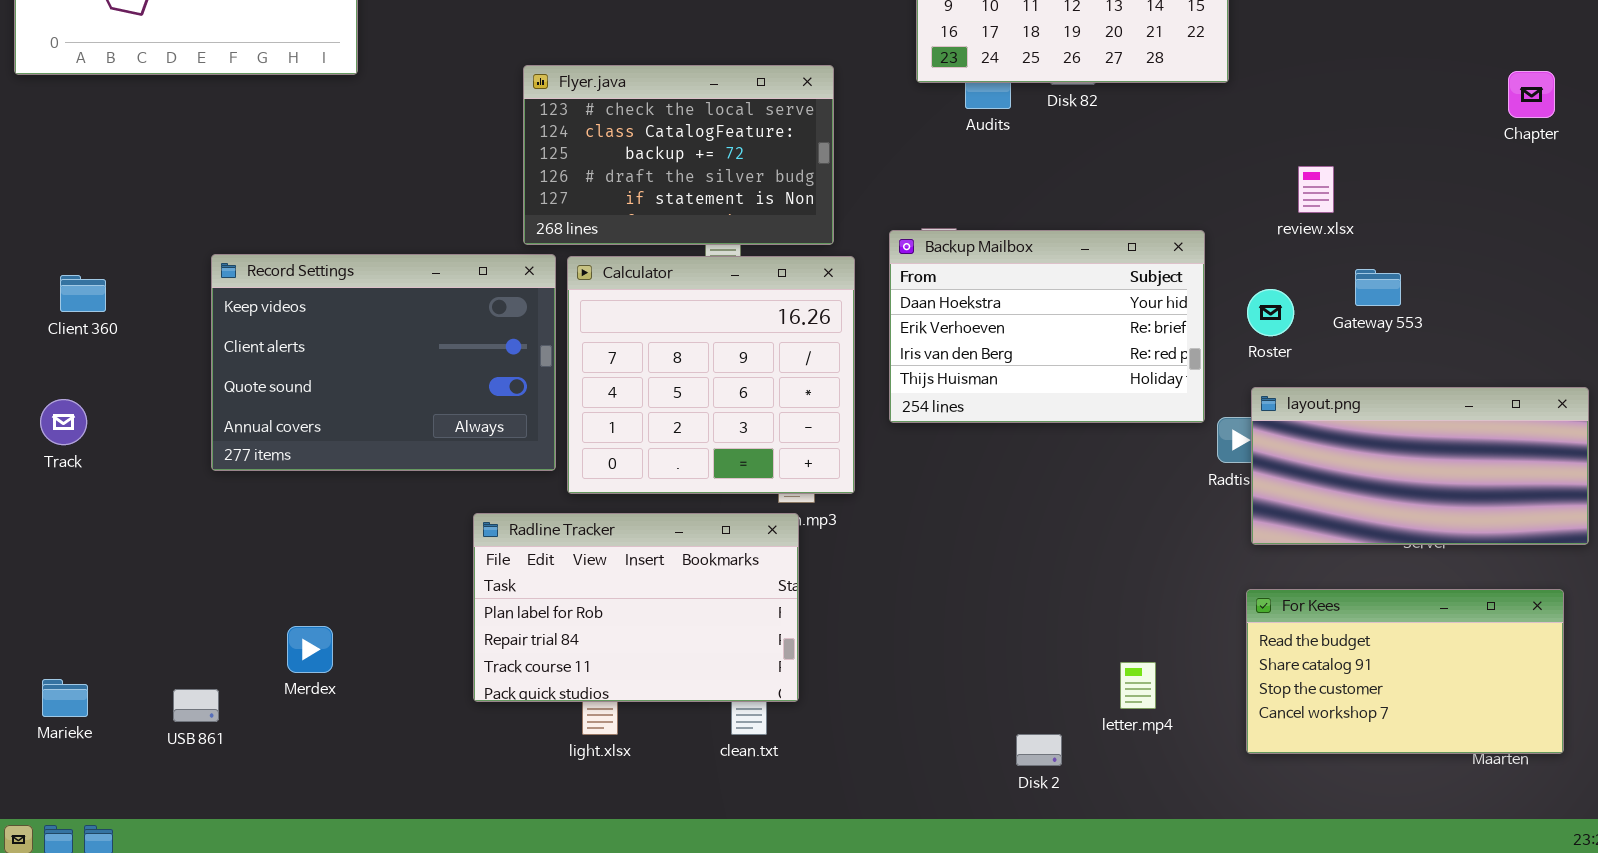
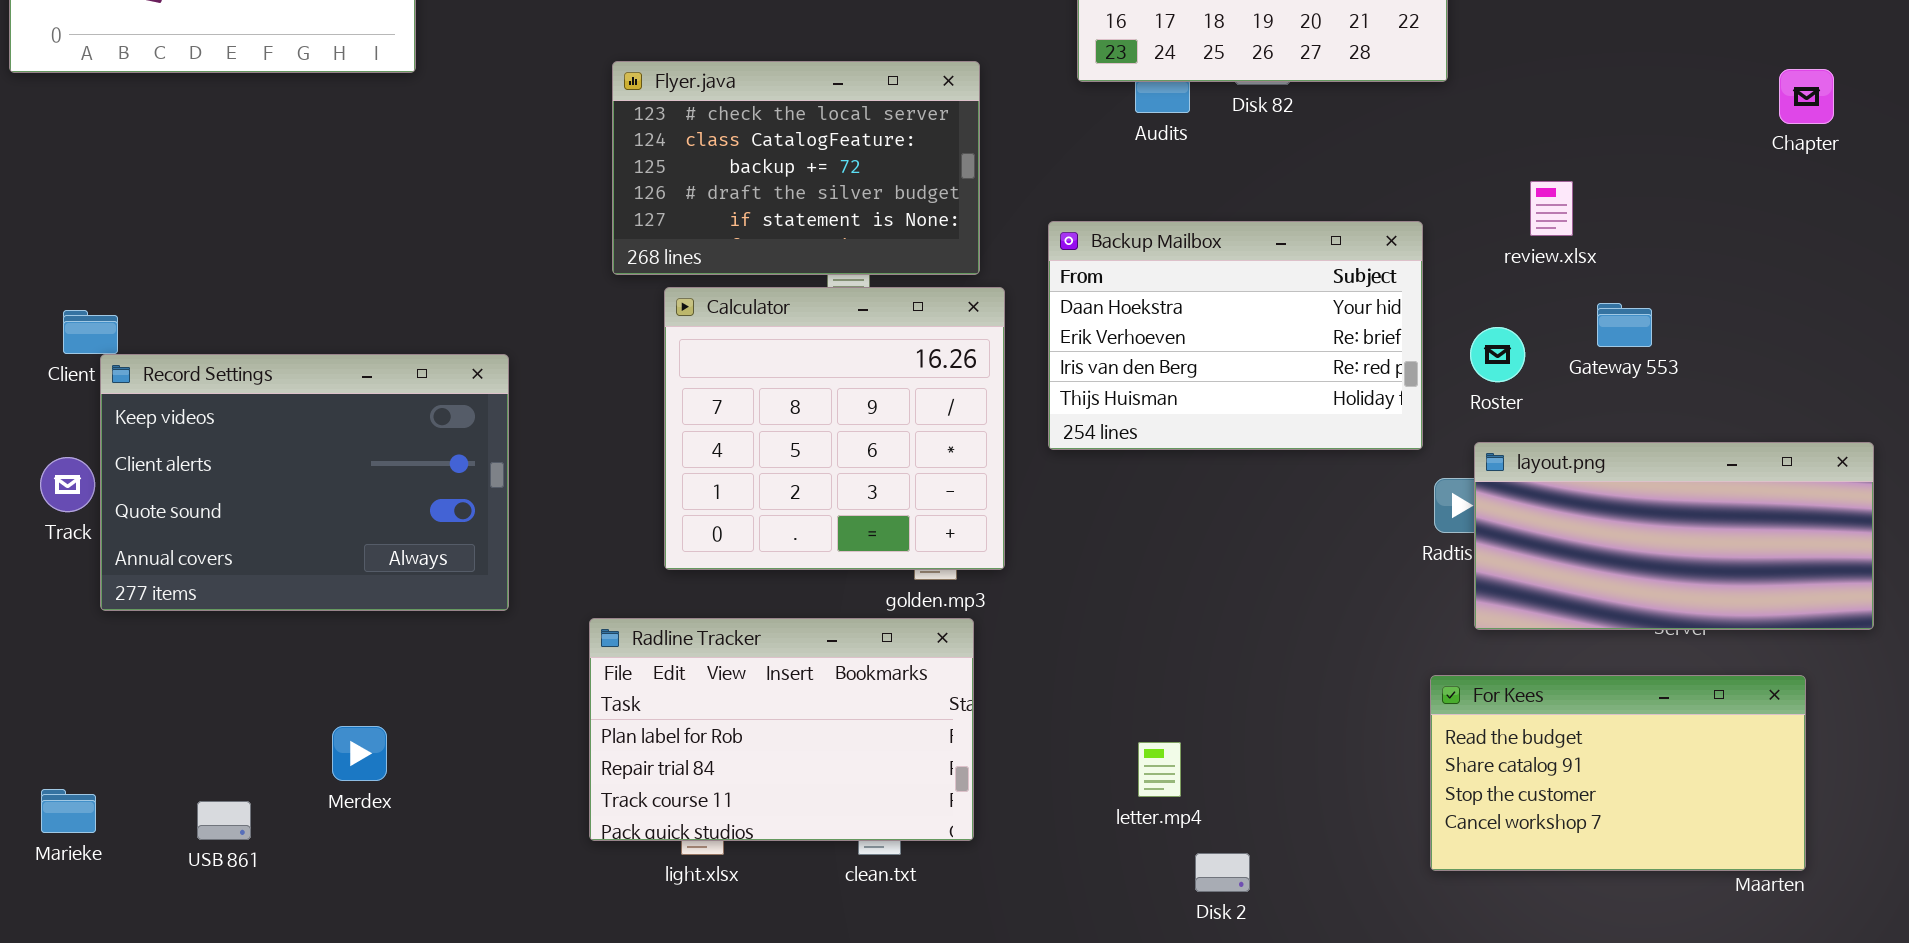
Backup Mailbox: [889,230,1205,423] -> [1048,221,1423,450], moved
Record Settings: [211,254,556,471] -> [100,354,509,611], moved
Radline Tracker: [473,513,799,702] -> [589,618,974,841], moved
For Kees: [1246,589,1564,754] -> [1430,675,1806,871], moved
letter.mp4: [1120,662,1156,709] -> [1138,742,1181,797], moved

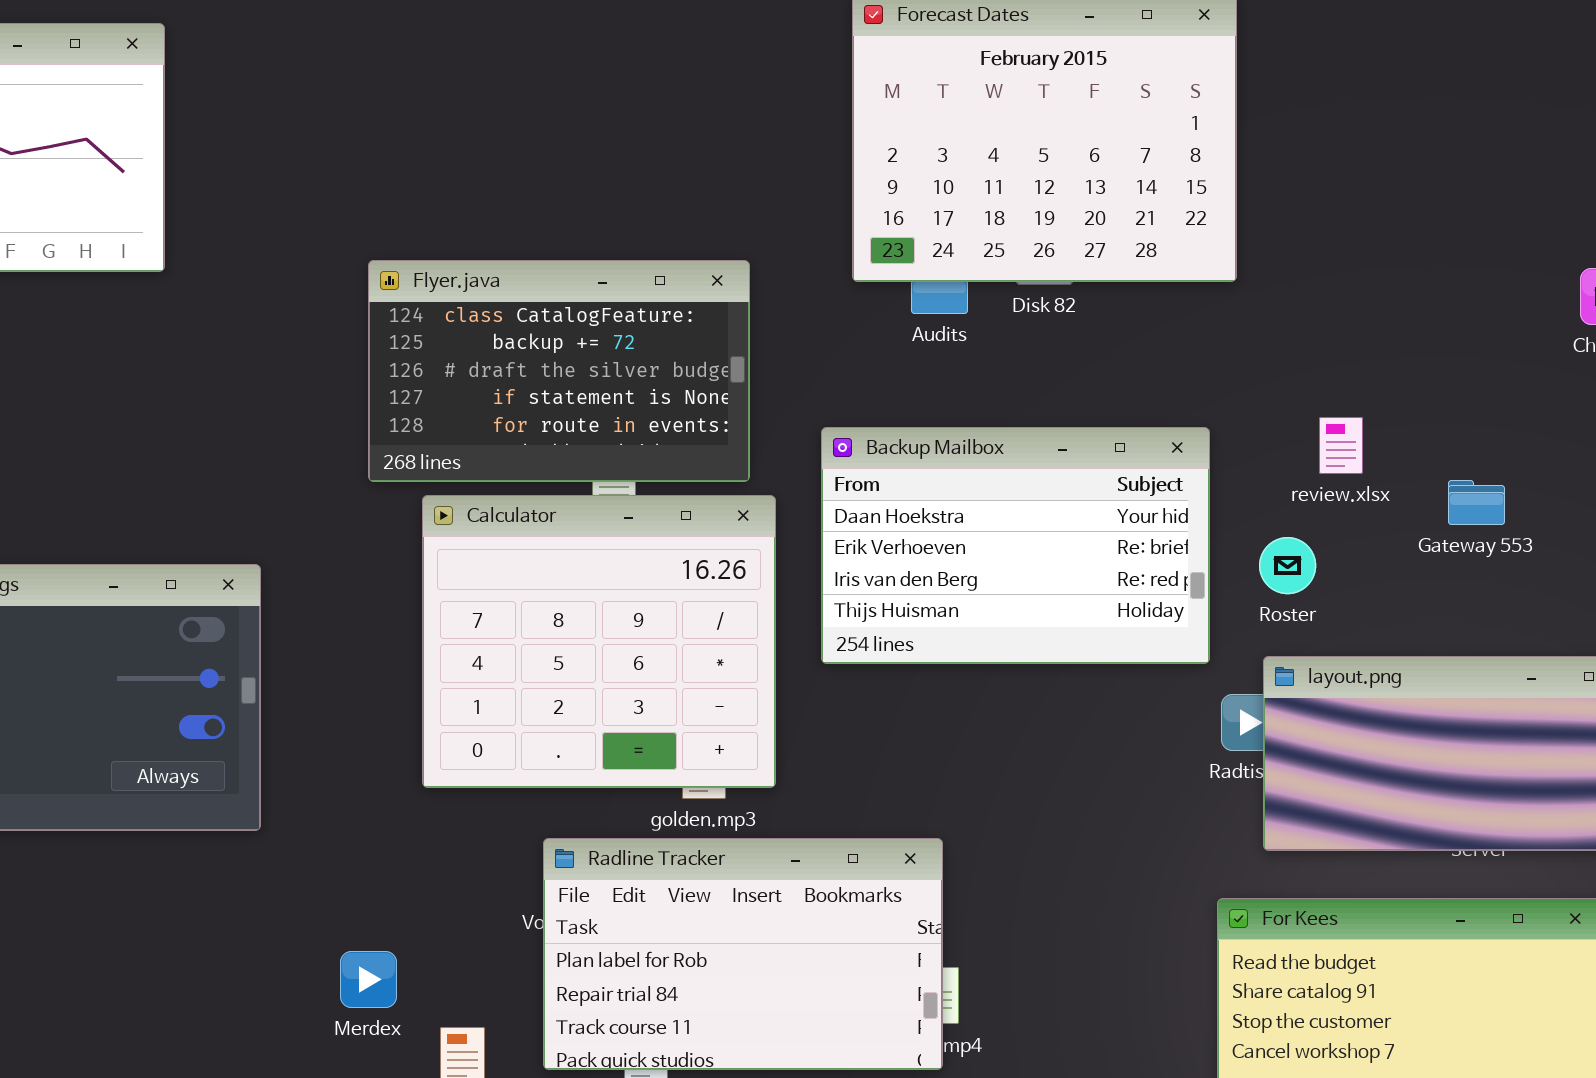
Flyer.java: [612,61,980,275] -> [368,260,750,482], scrolled down 1 row
review.xlsx: [1530,181,1573,236] -> [1319,417,1363,474], moved
Gateway 553: [1597,303,1652,347] -> [1448,480,1505,525], moved
Radline Tracker: [589,618,974,841] -> [543,838,943,1070], moved
Merdex: [332,726,387,781] -> [340,951,397,1008], moved

